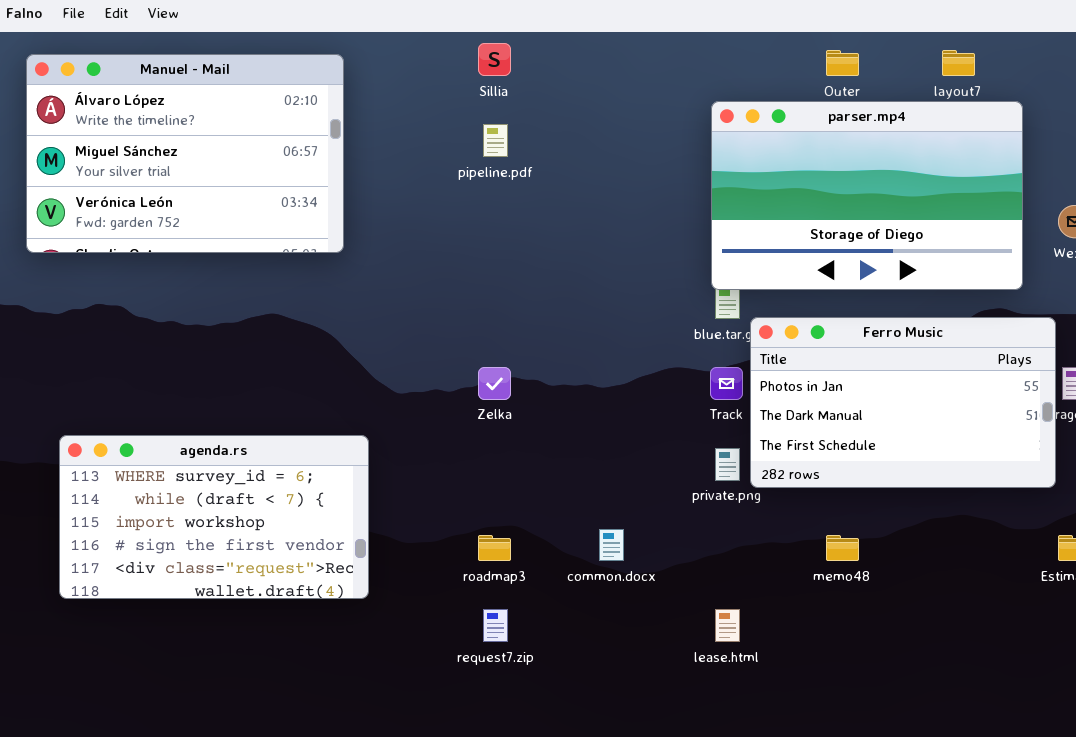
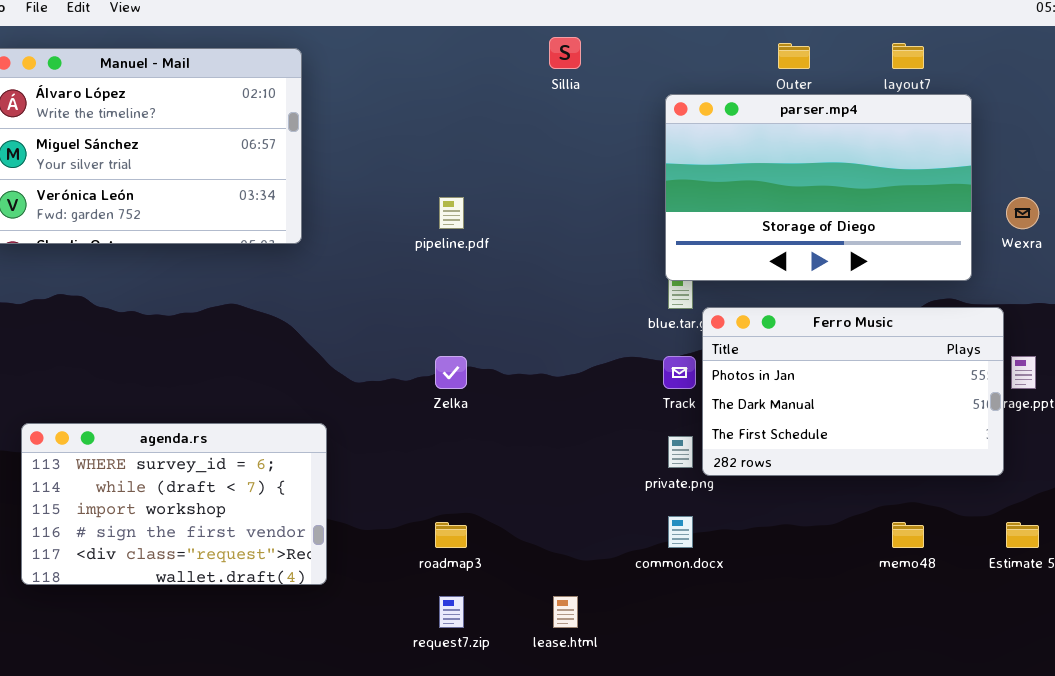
Sillia: [478,43,511,76] -> [549,37,581,69], moved
pipeline.pdf: [483,124,508,157] -> [439,197,464,229], moved
common.docx: [599,529,624,561] -> [668,516,693,548], moved
memo48: [826,535,859,561] -> [892,522,924,548], moved
lease.html: [715,609,740,642] -> [553,596,578,628], moved

